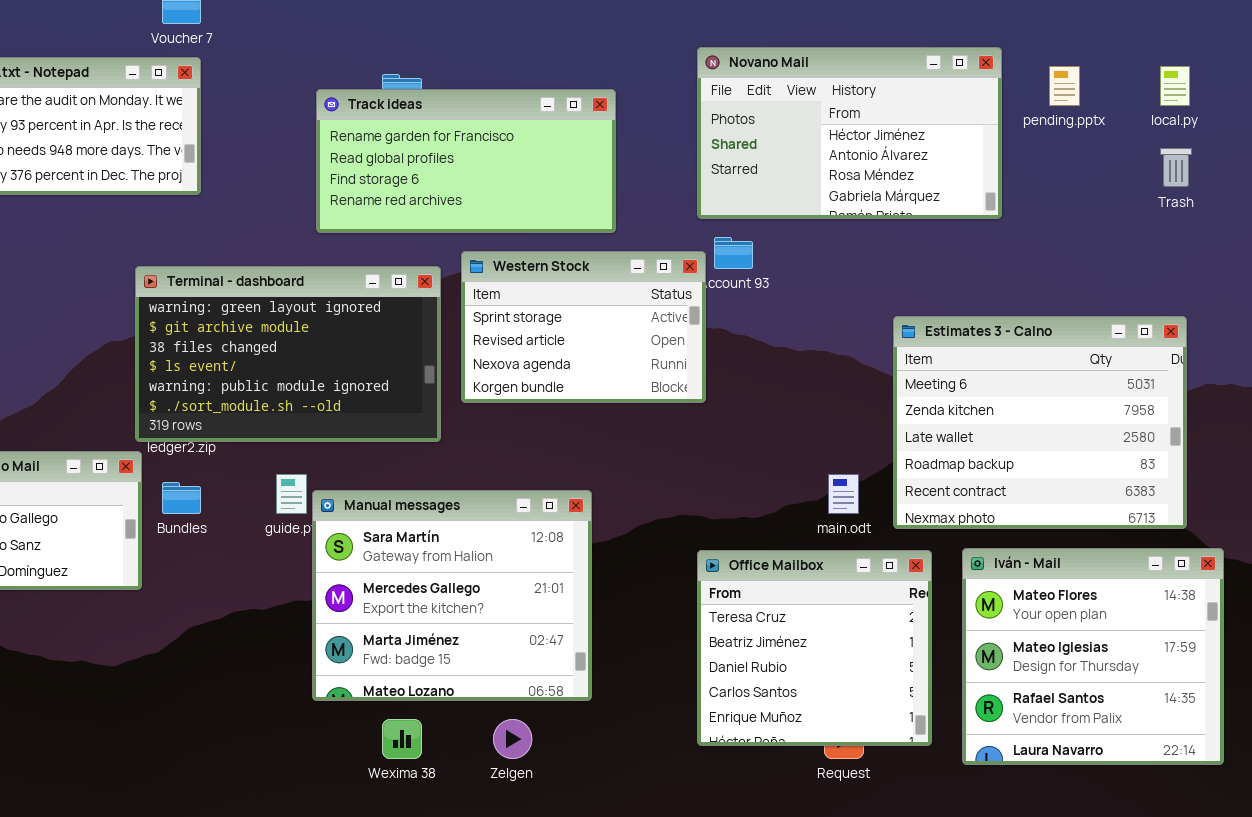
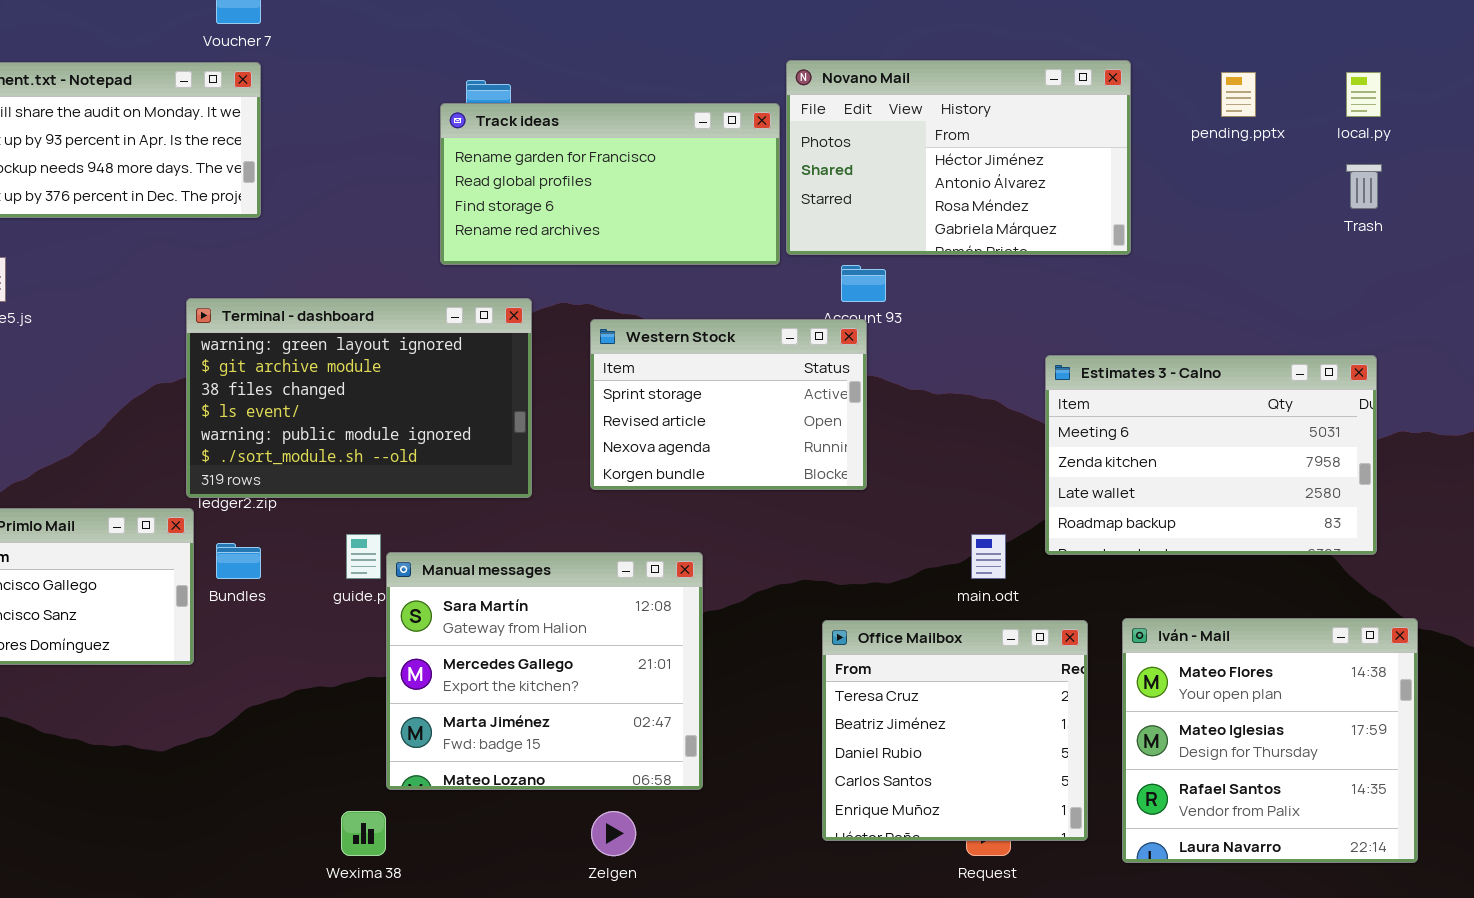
Novano Mail: [697,47,1002,219] -> [786,60,1131,255], moved
Track ideas: [316,89,616,233] -> [440,103,780,265], moved
Western Stock: [461,251,706,403] -> [590,319,867,490], moved
Estimates 3 - Calno: [893,316,1187,529] -> [1045,355,1377,555], resized
Wexima 38: [382,719,422,759] -> [341,811,386,856], moved

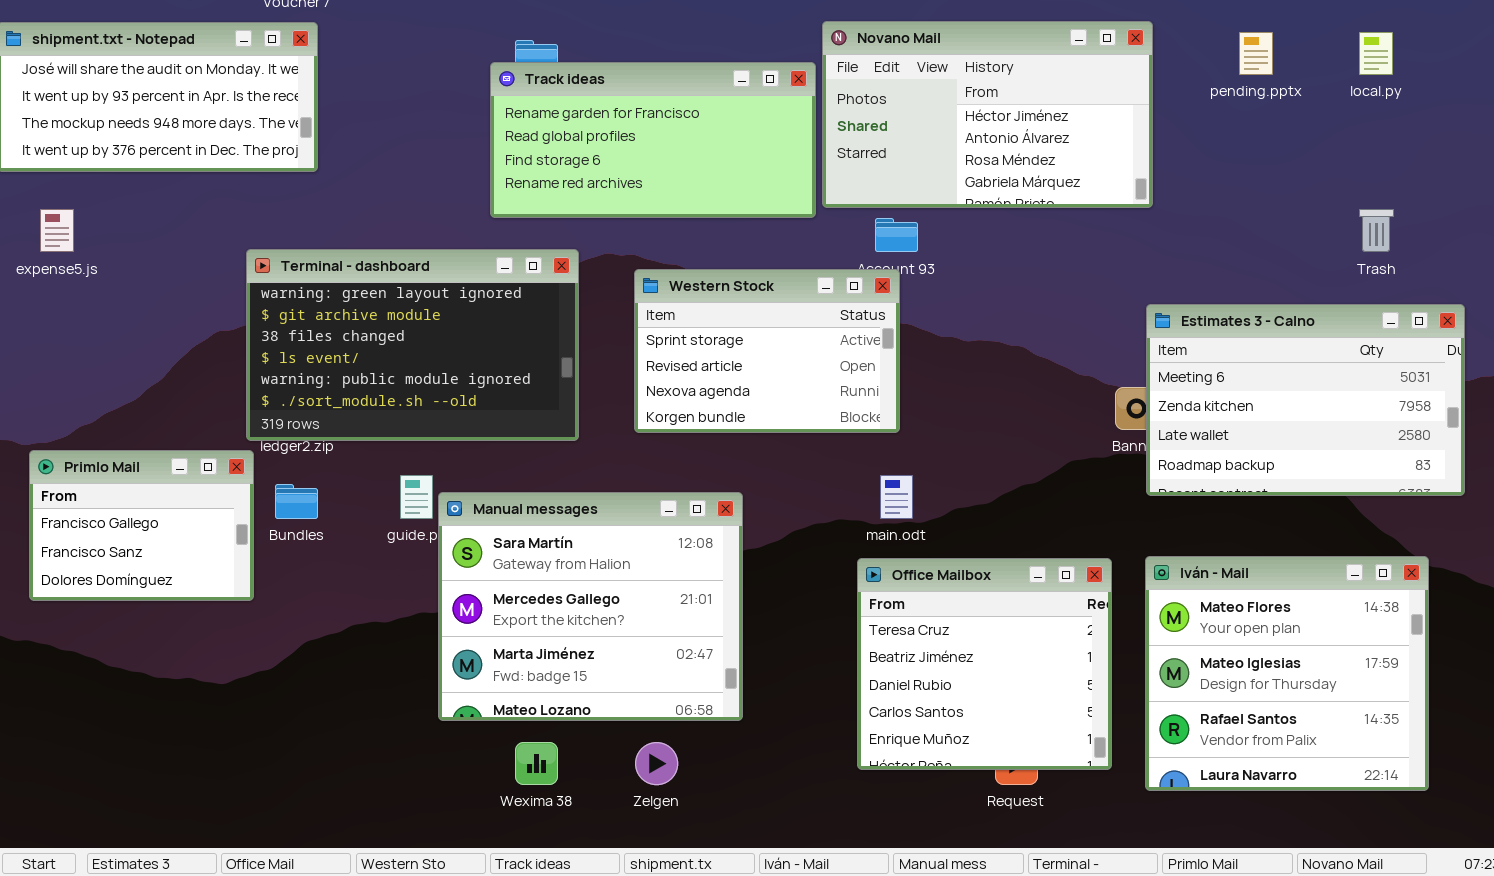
Trash: [1346,164,1382,209] -> [1359,209,1394,252], moved
Estimates 3 - Calno: [1045,355,1377,555] -> [1146,304,1465,496], moved
main.odt: [971,534,1006,579] -> [880,475,913,519], moved
Wexima 38: [341,811,386,856] -> [515,742,558,785], moved

